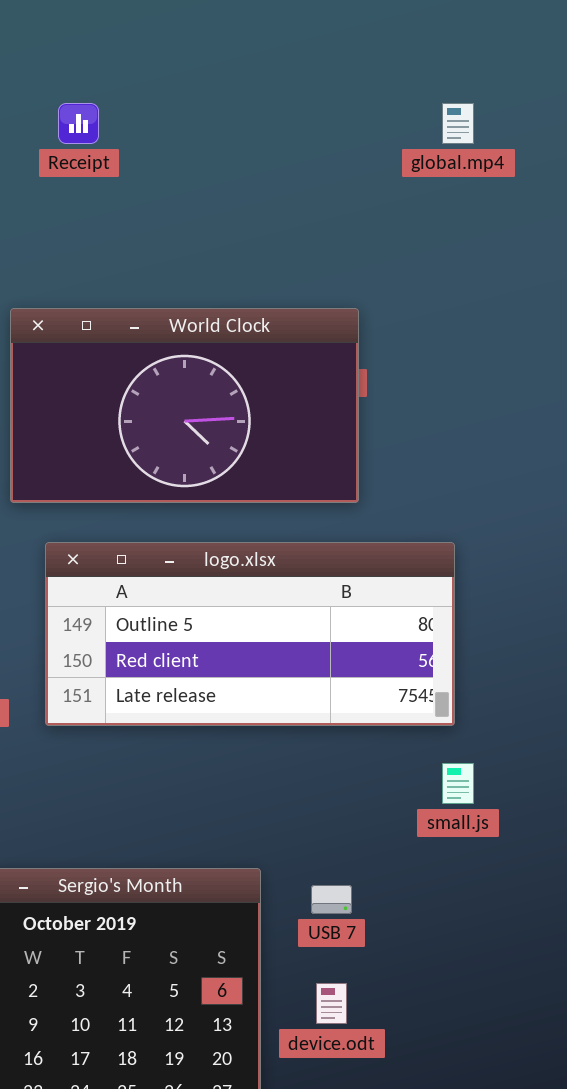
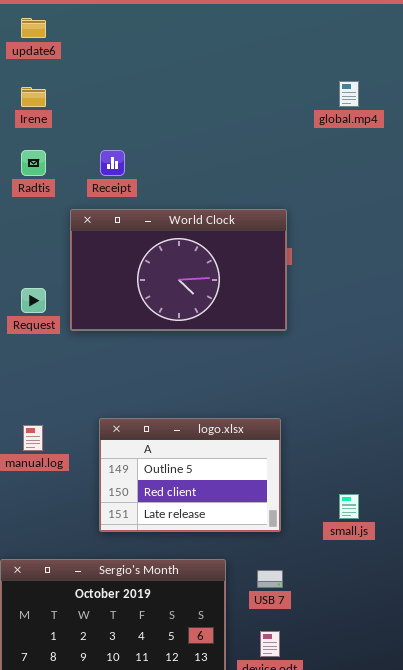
Receipt: [58,103,99,144] -> [100,150,125,176], moved
logo.xlsx: [45,542,455,726] -> [99,418,281,532], moved, resized

